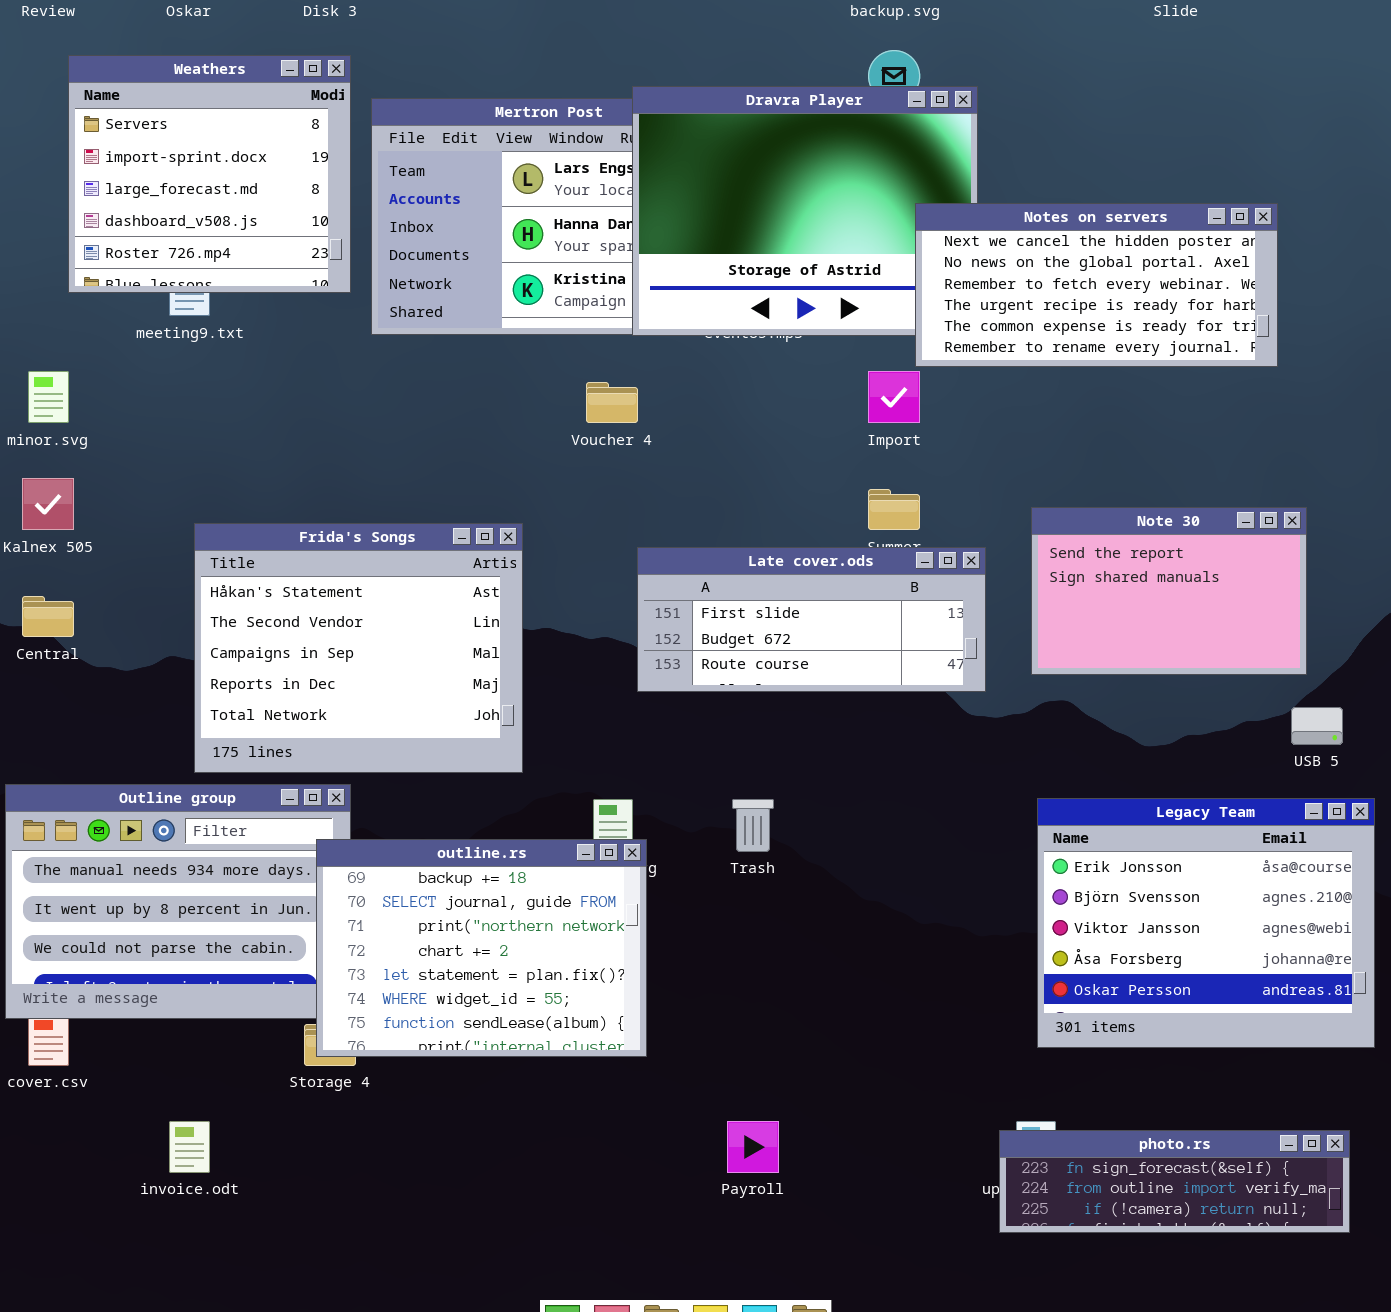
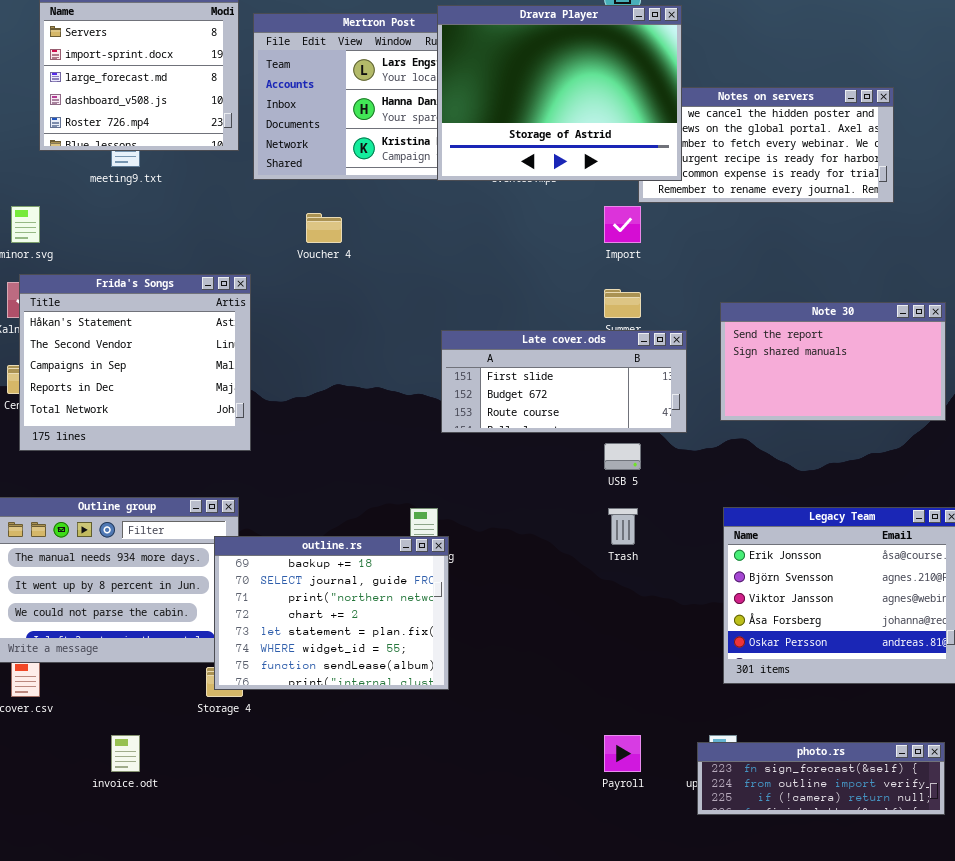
Dravra Player: [632,86,978,336] -> [437,5,682,181], raised
Voucher 4: [586,382,638,423] -> [306,213,342,243], moved
Note 30: [1031,507,1307,675] -> [720,302,946,421], resized
Frida's Songs: [194,523,523,773] -> [19,274,251,451], moved
USB 5: [1291,707,1343,745] -> [604,443,641,470], moved
Trash: [732,799,774,852] -> [608,508,638,545], moved
Payroll: [727,1121,779,1173] -> [604,735,641,772], moved

